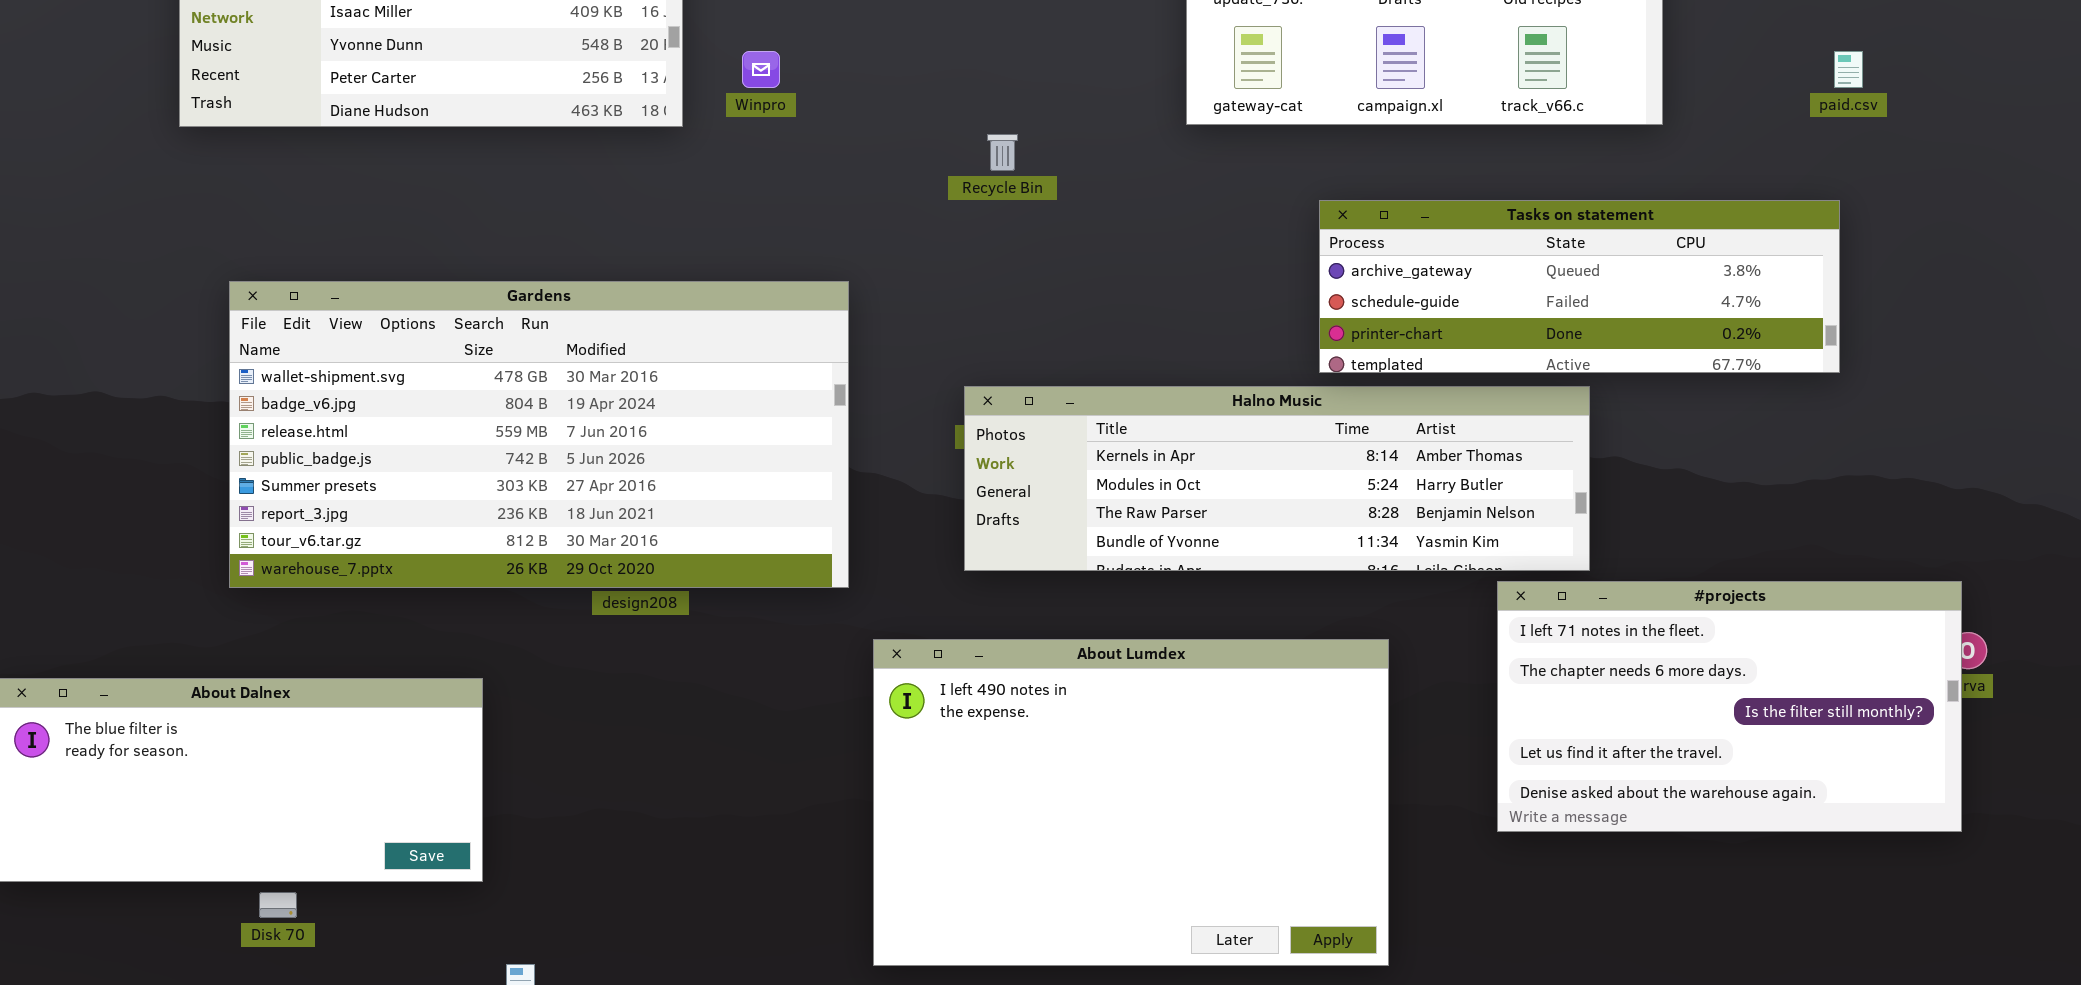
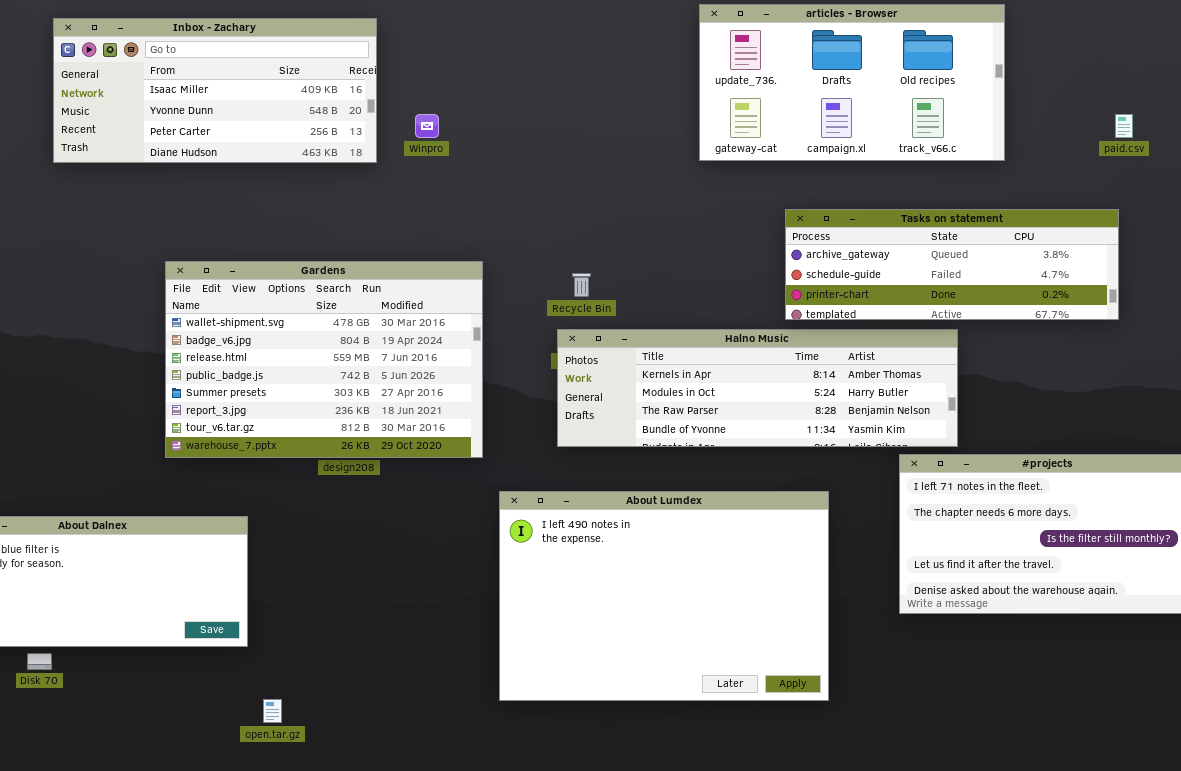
Recycle Bin: [987,134,1018,171] -> [572,273,591,297], moved
Gardens: [229,281,849,588] -> [165,261,483,458], resized
Disk 70: [259,892,297,918] -> [27,653,52,670], moved

